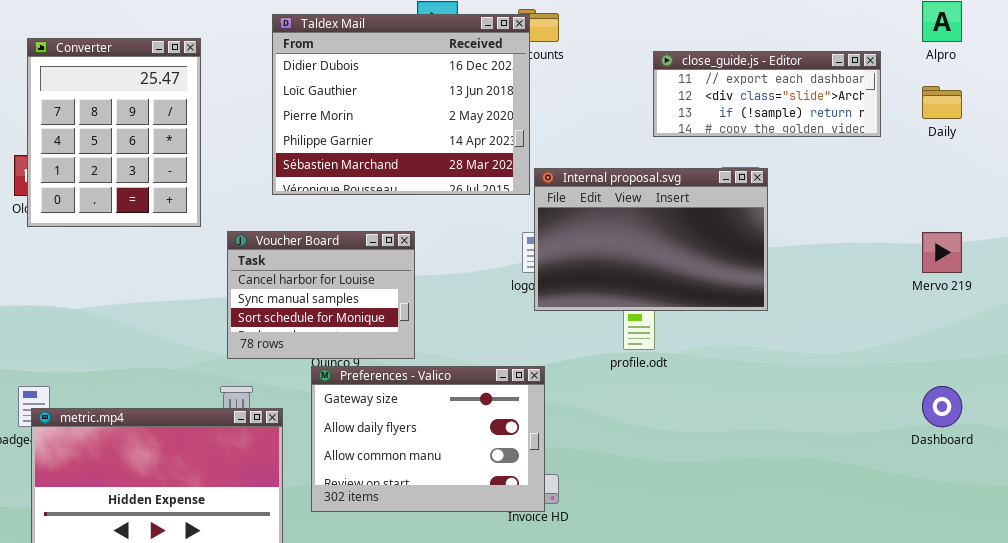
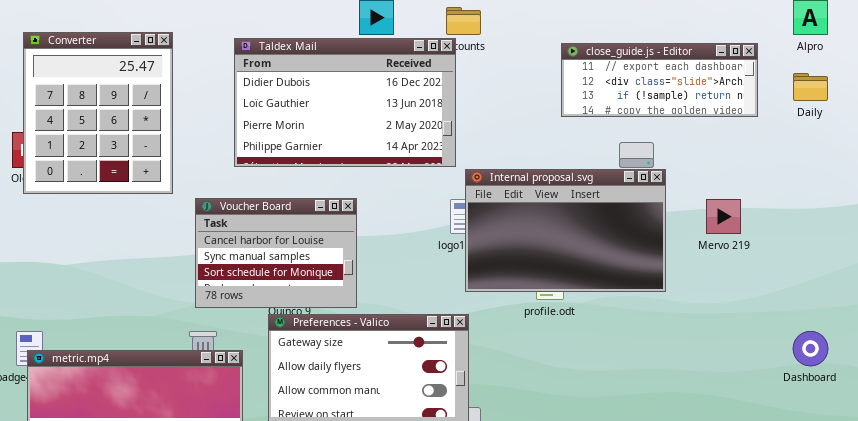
Taldex Mail: [272,14,530,195] -> [234,38,456,167], resized
Internal proposal.svg: [534,168,768,311] -> [465,169,666,292], moved
Mervo 219: [922,232,962,273] -> [706,199,741,234], moved

